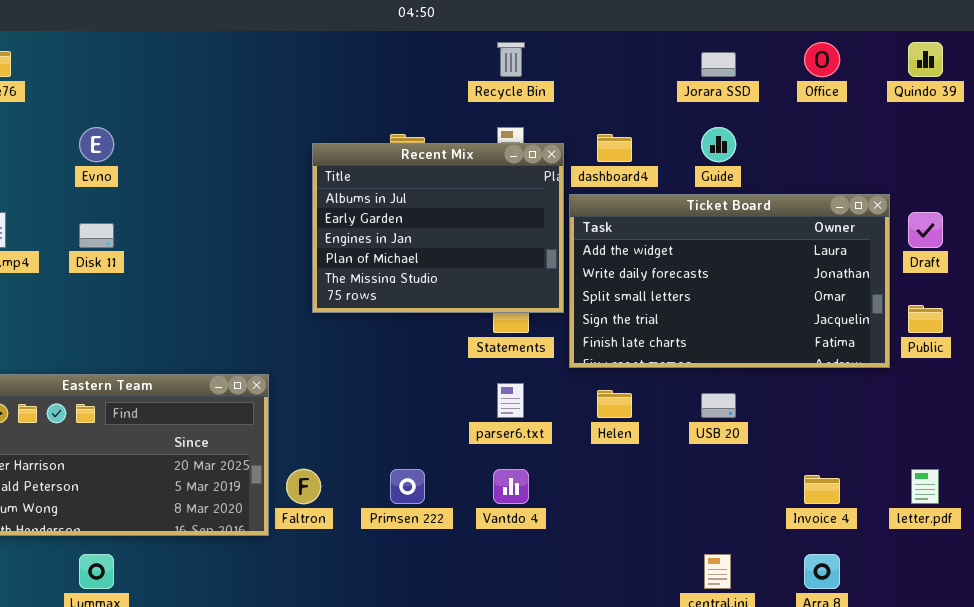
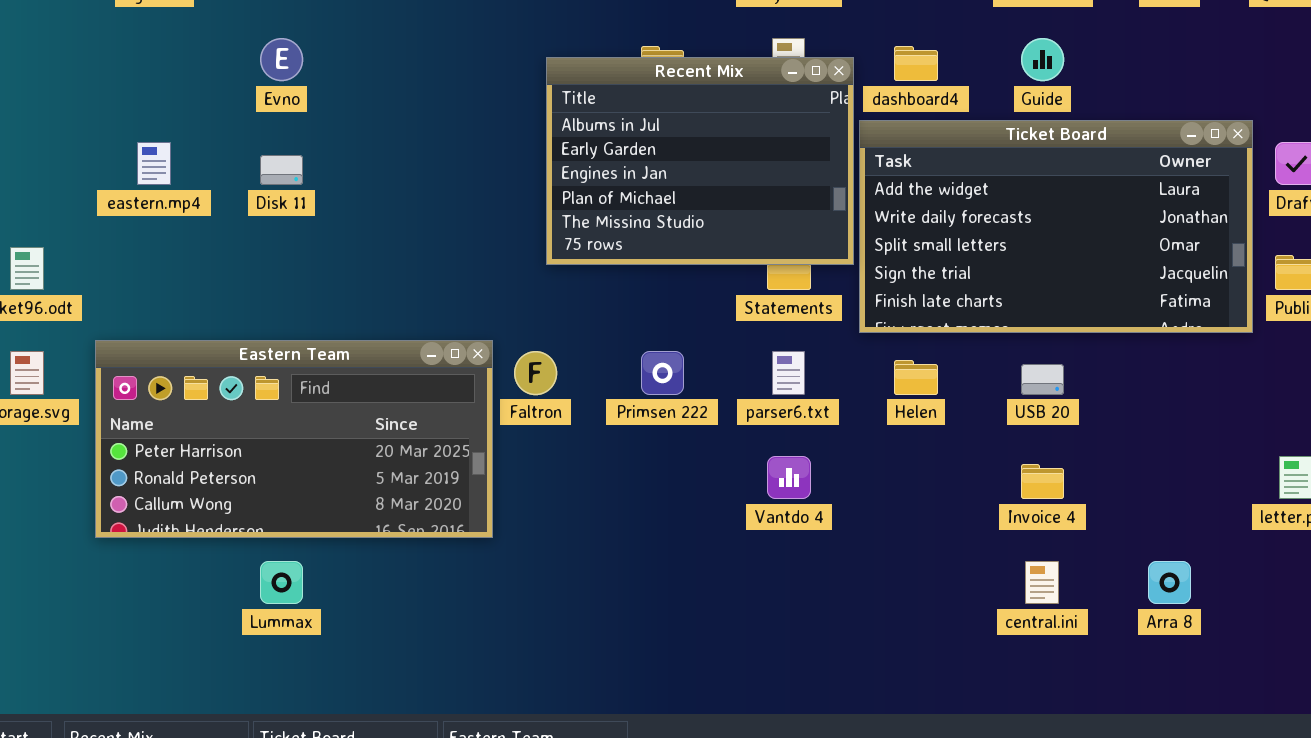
Faltron: [286,469,321,504] -> [514,351,557,395], moved
Primsen 222: [390,469,425,504] -> [641,351,684,395], moved
Invoice 4: [804,475,840,504] -> [1021,464,1064,499], moved

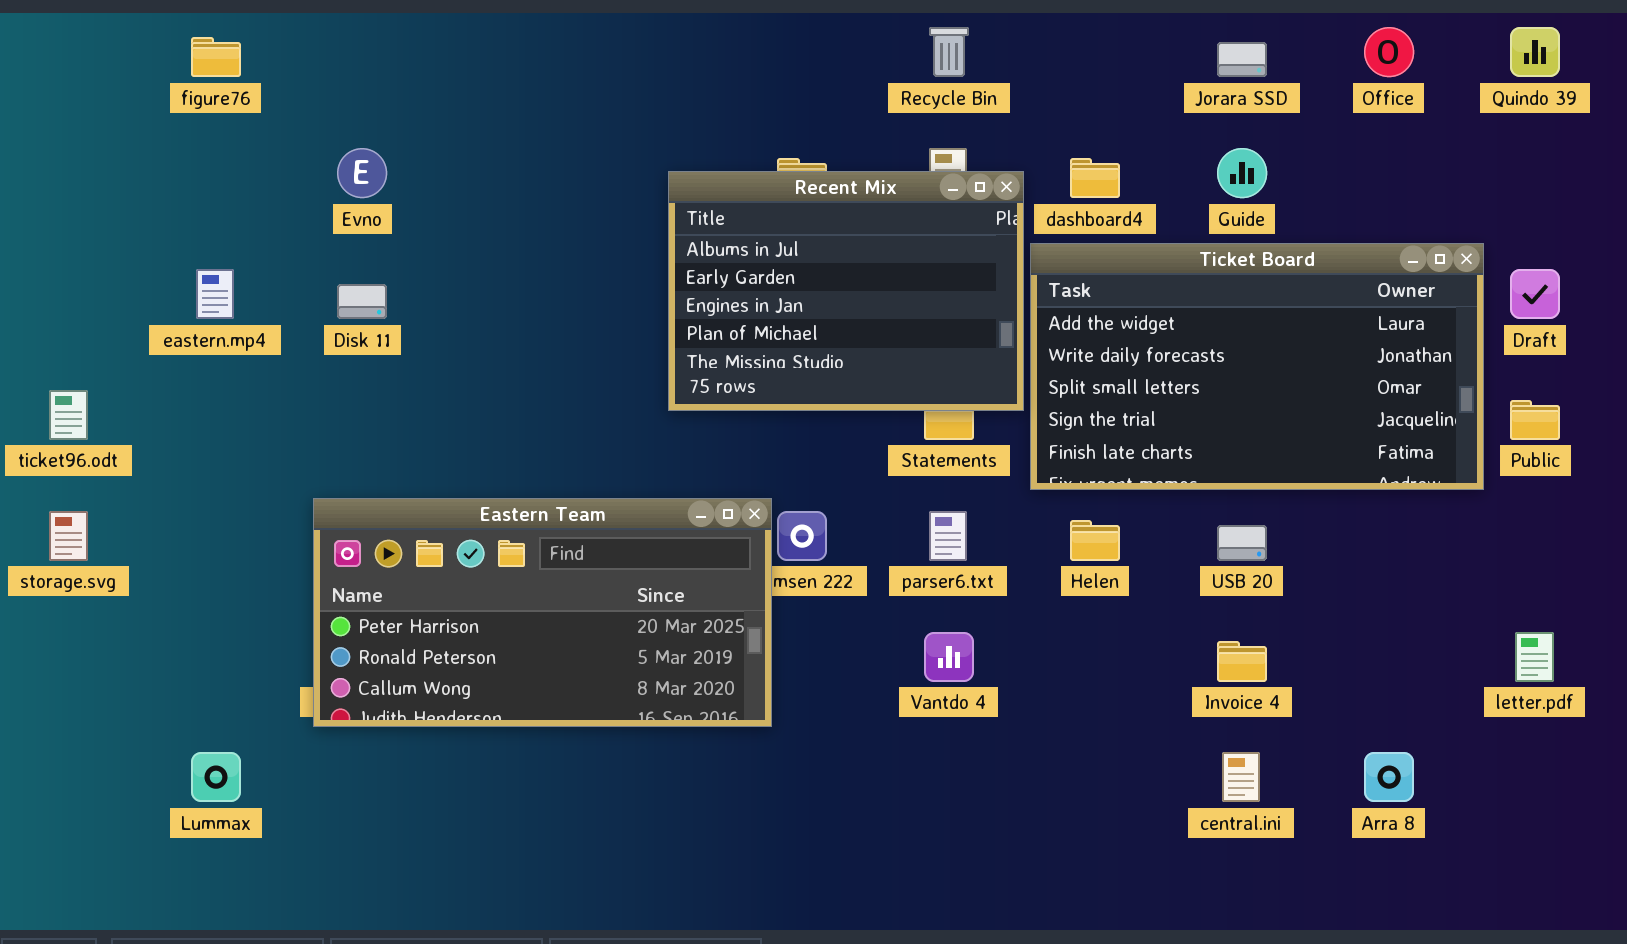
Eastern Team: [95,340,493,538] -> [313,498,772,727], moved
Lummax: [260,561,303,604] -> [191,752,241,802], moved

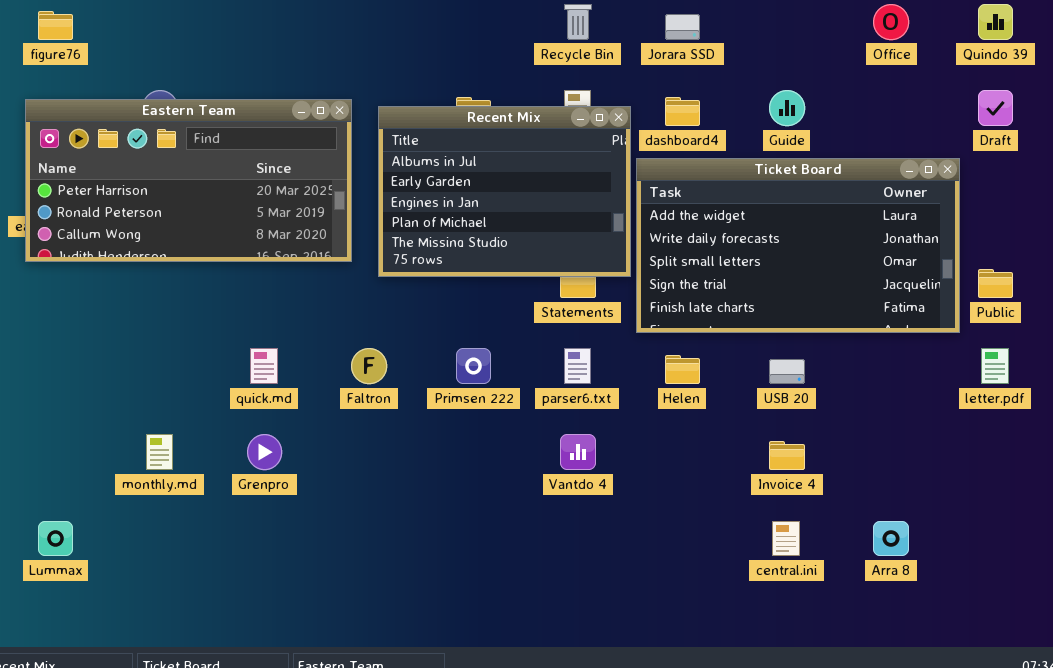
Jorara SSD: [1217,42,1267,77] -> [665,14,700,40], moved
Draft: [1510,269,1560,319] -> [978,90,1013,126], moved
Eastern Team: [313,498,772,727] -> [25,99,352,262], moved
letter.pdf: [1515,632,1554,682] -> [981,348,1009,384], moved

